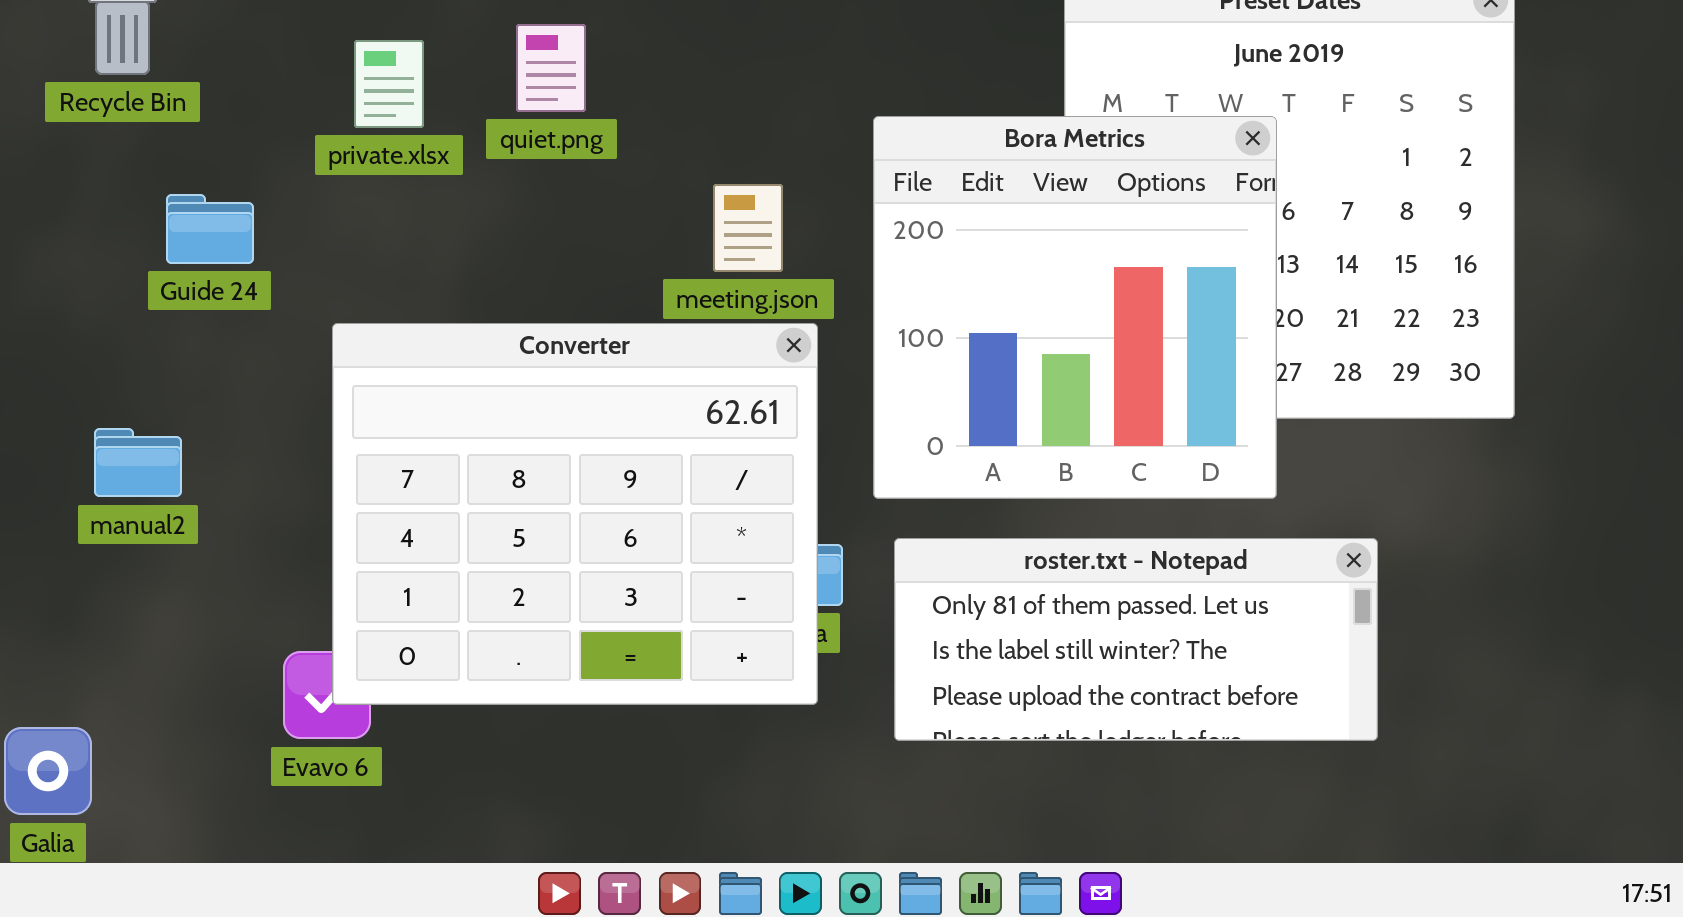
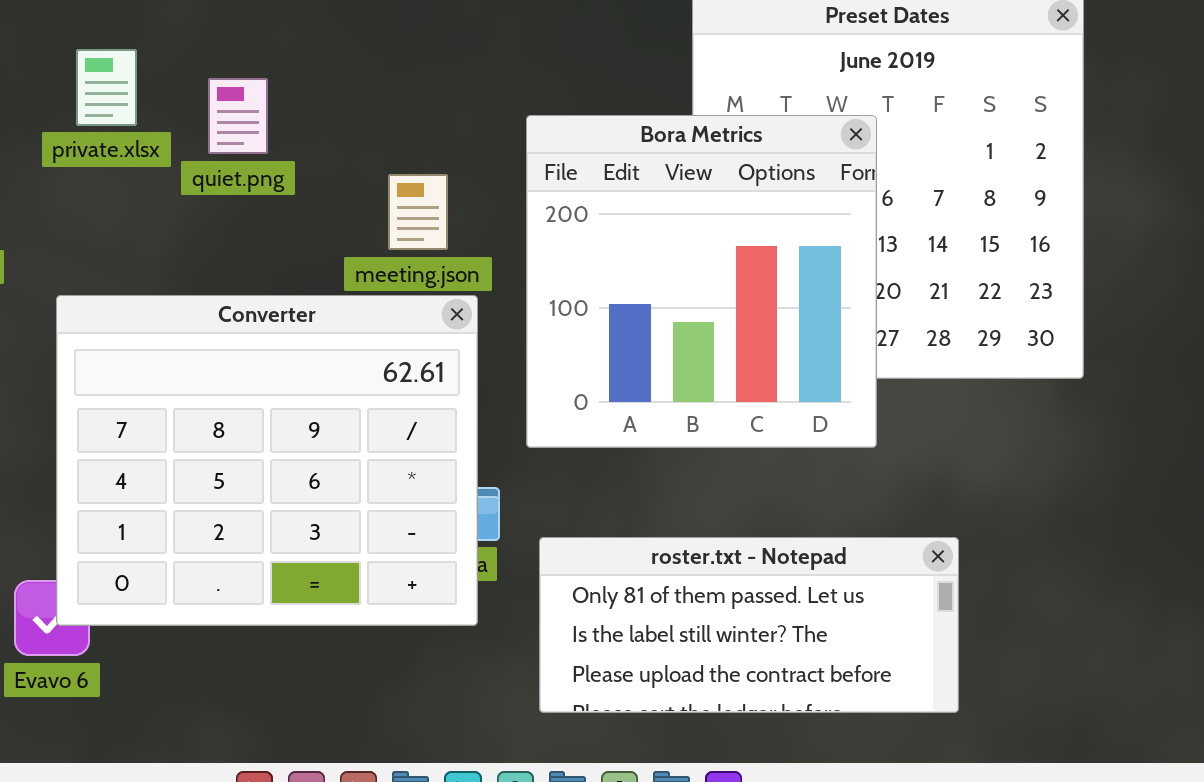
quiet.png: [516,24,586,112] -> [208,78,268,154], moved
roster.txt - Notepad: [894,538,1378,741] -> [539,537,959,713], moved

